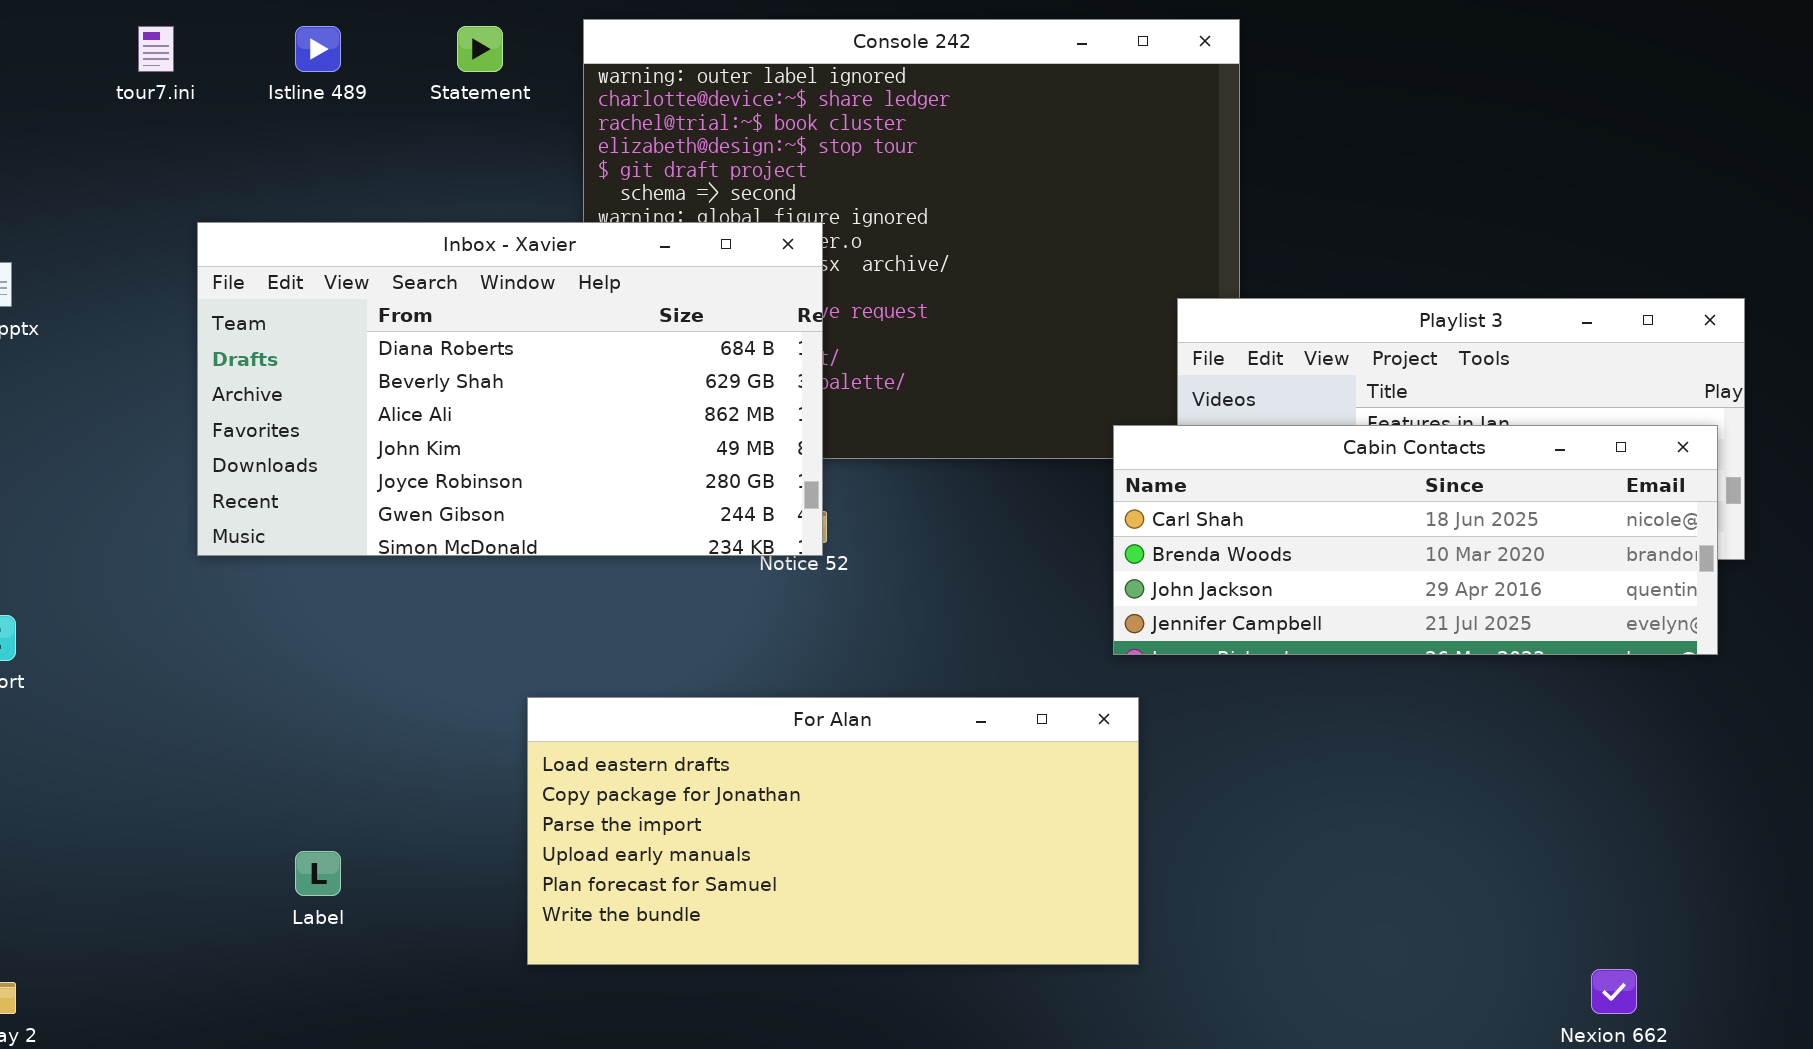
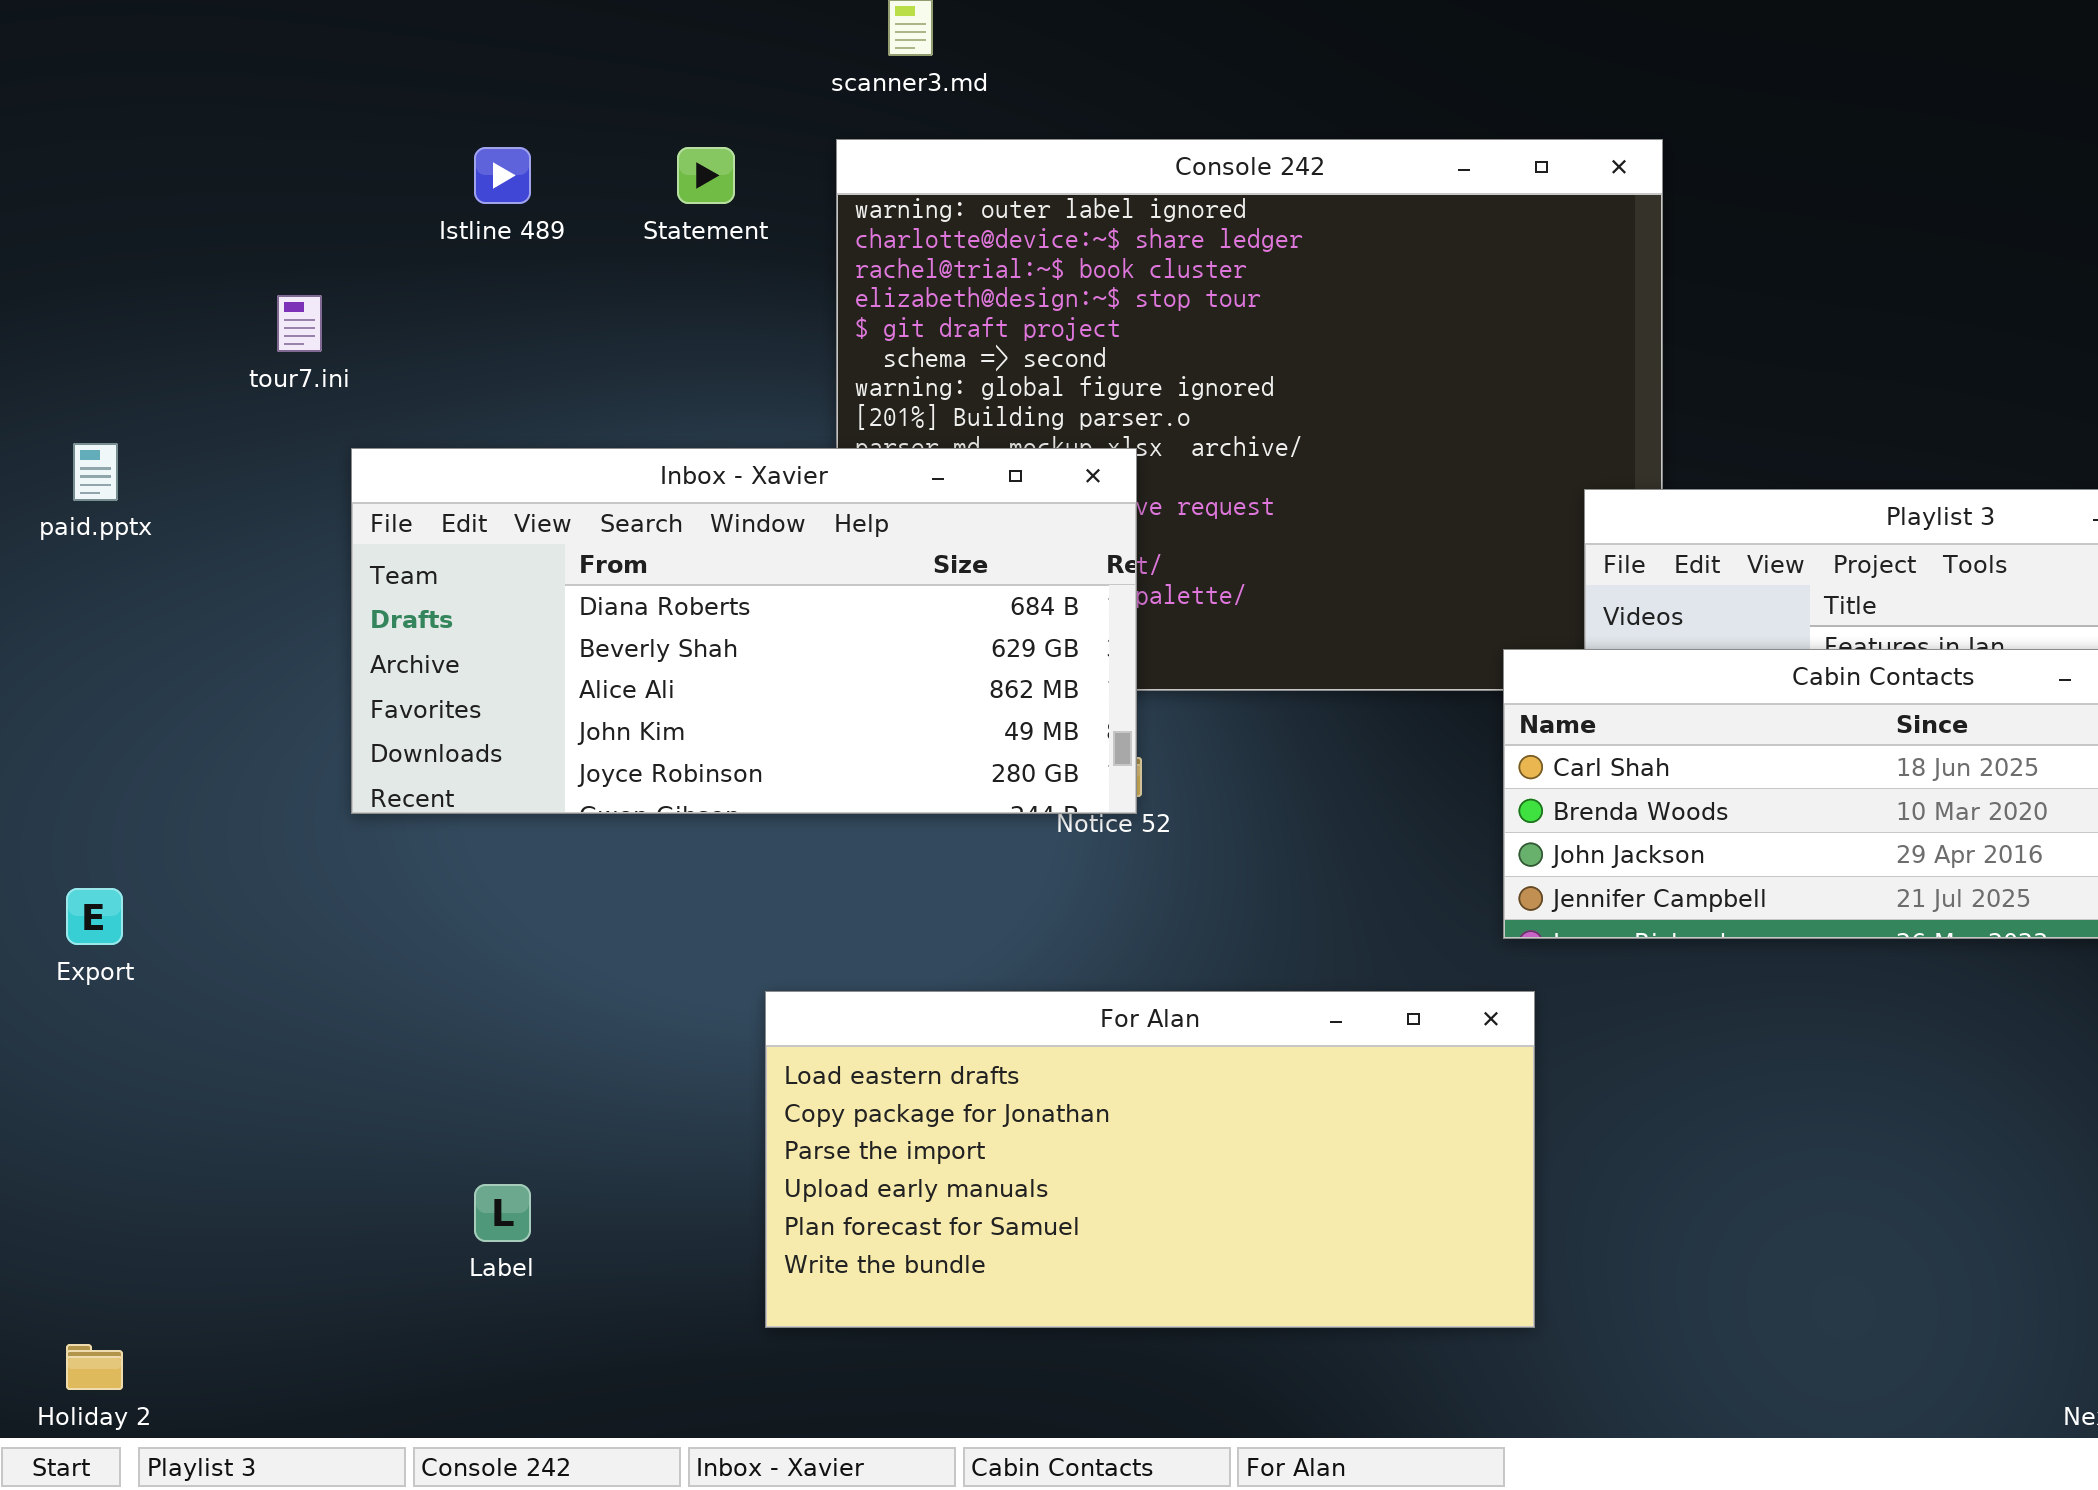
tour7.ini: [138,26,174,72] -> [277,295,322,352], moved
Inbox - Xavier: [197,222,823,556] -> [351,448,1137,814], resized

